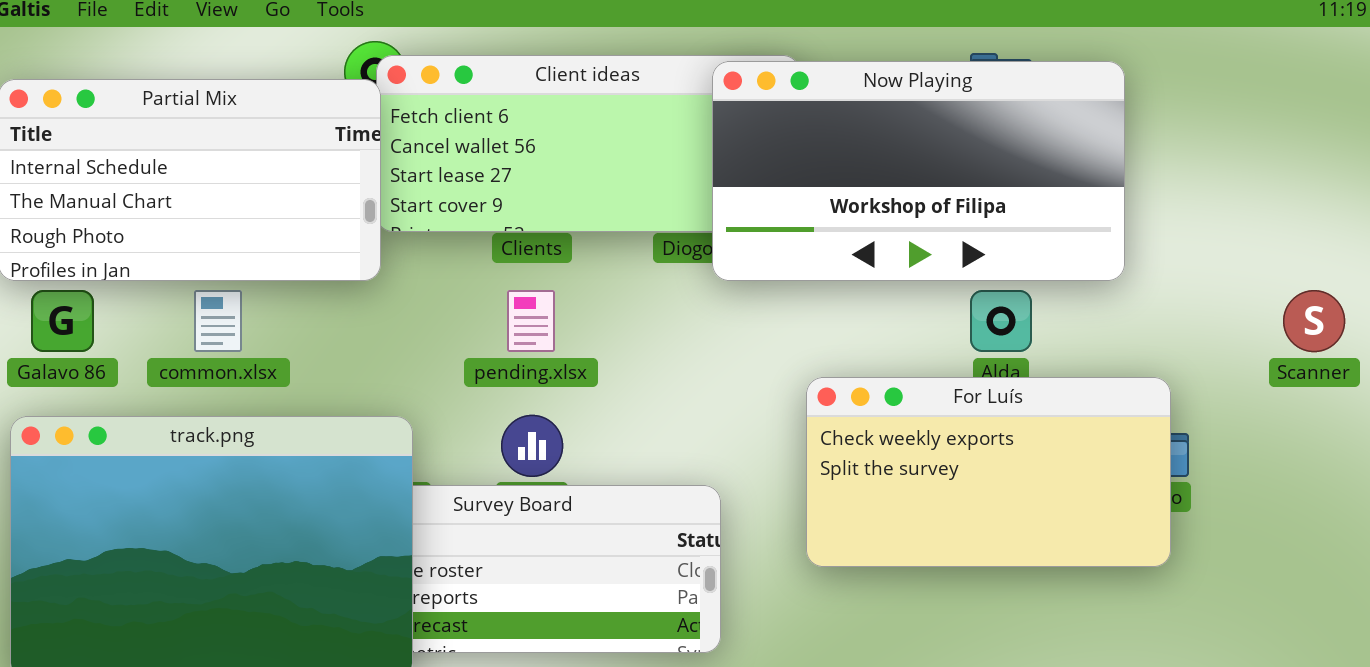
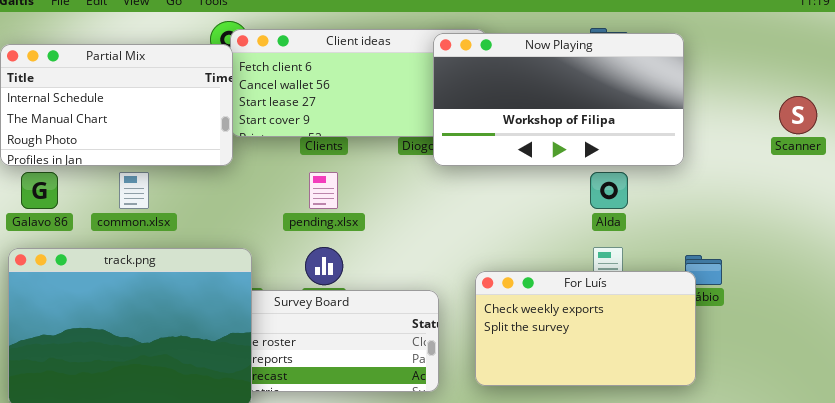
Scanner: [1283,290,1345,352] -> [779,96,817,134], moved
For Luís: [806,377,1171,567] -> [475,271,696,386], moved

